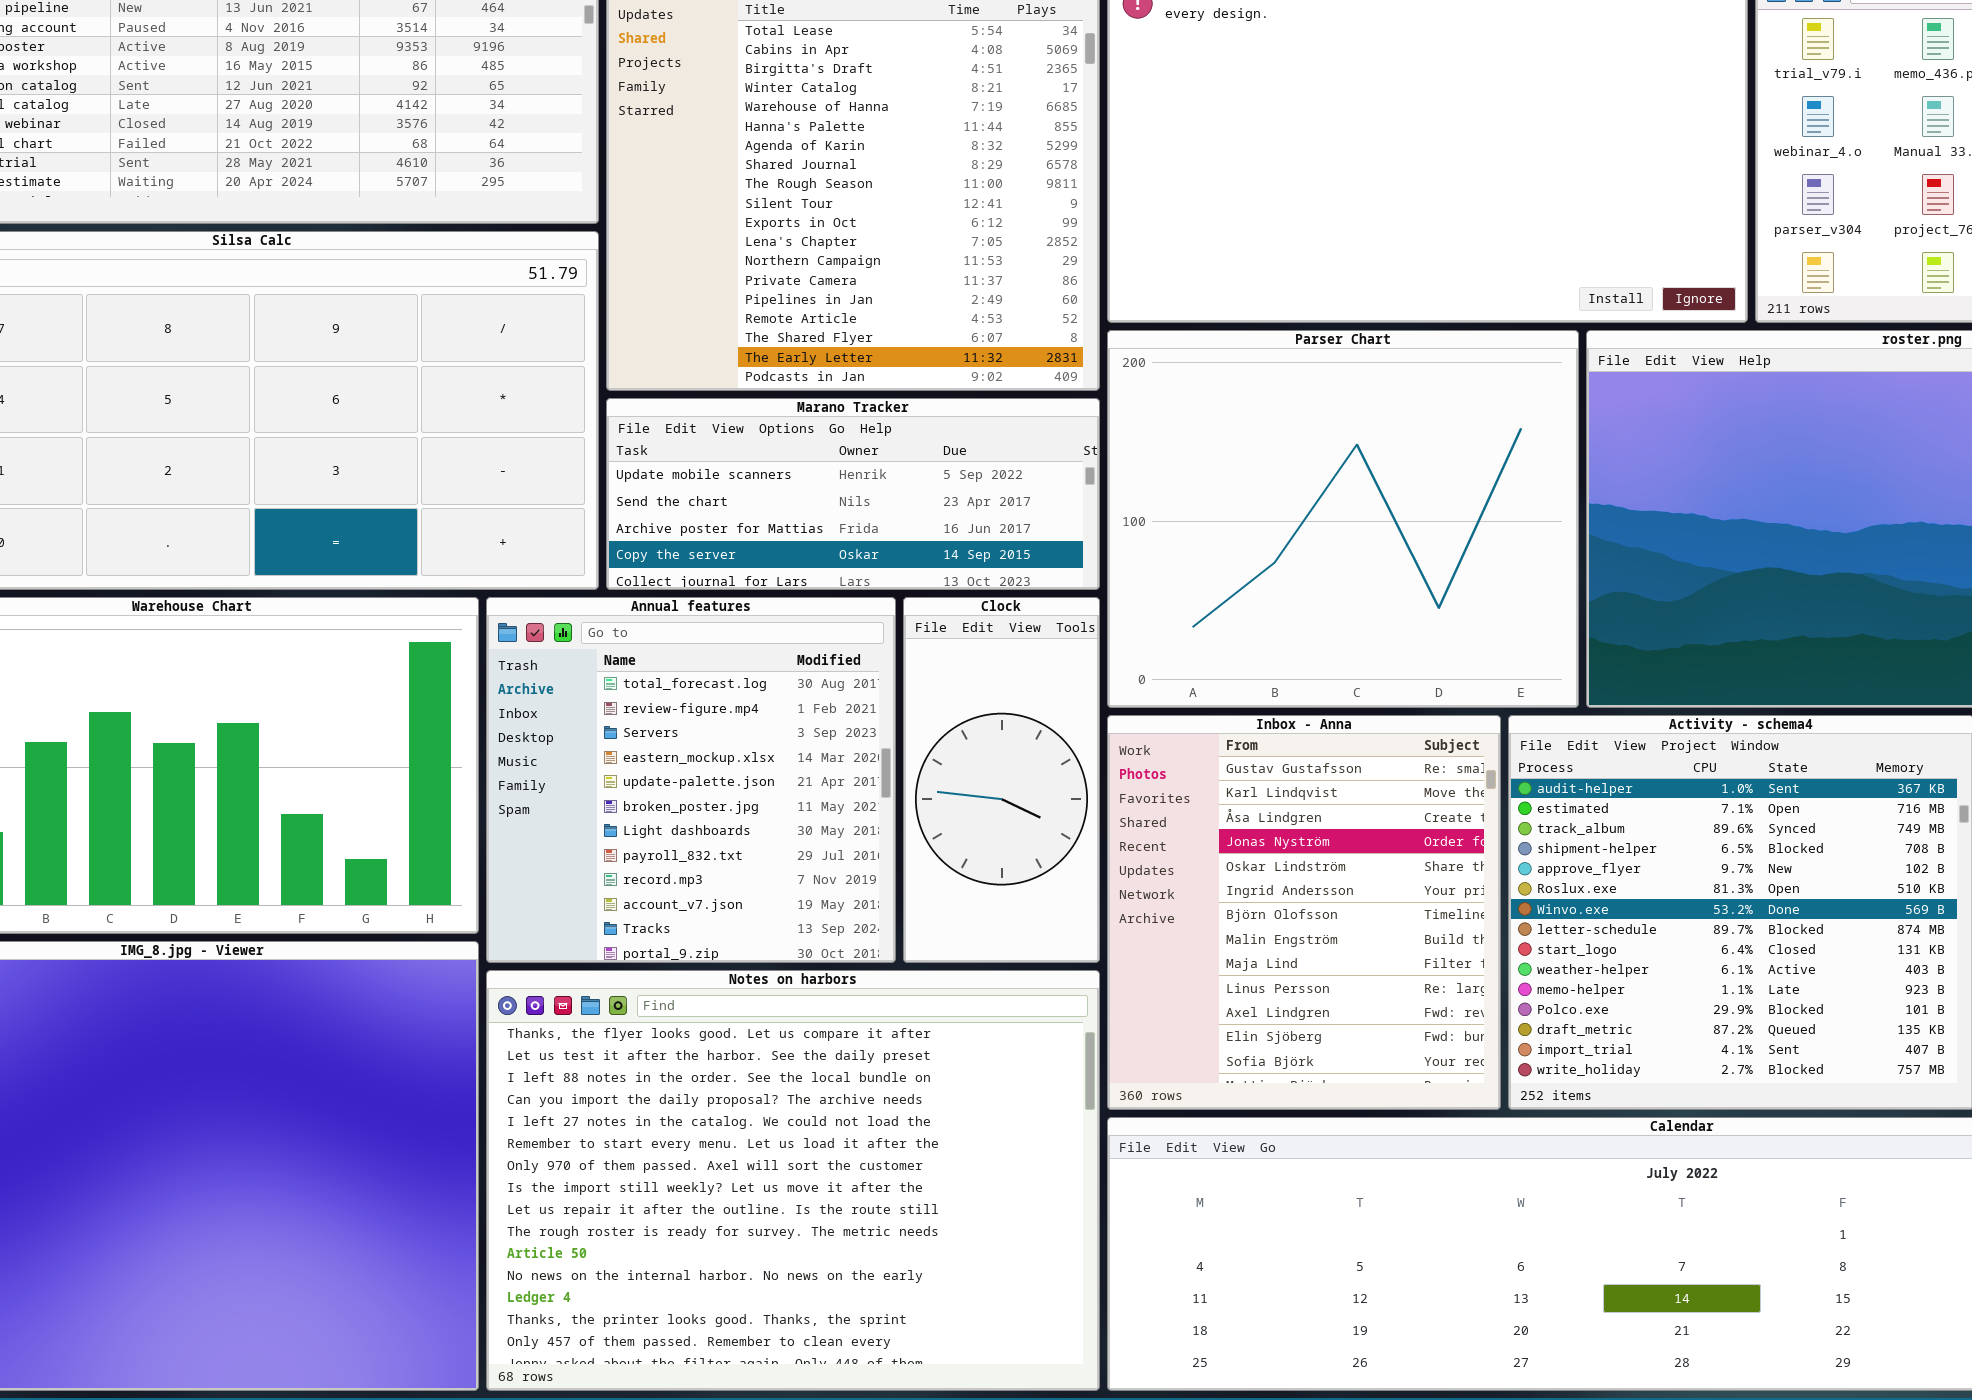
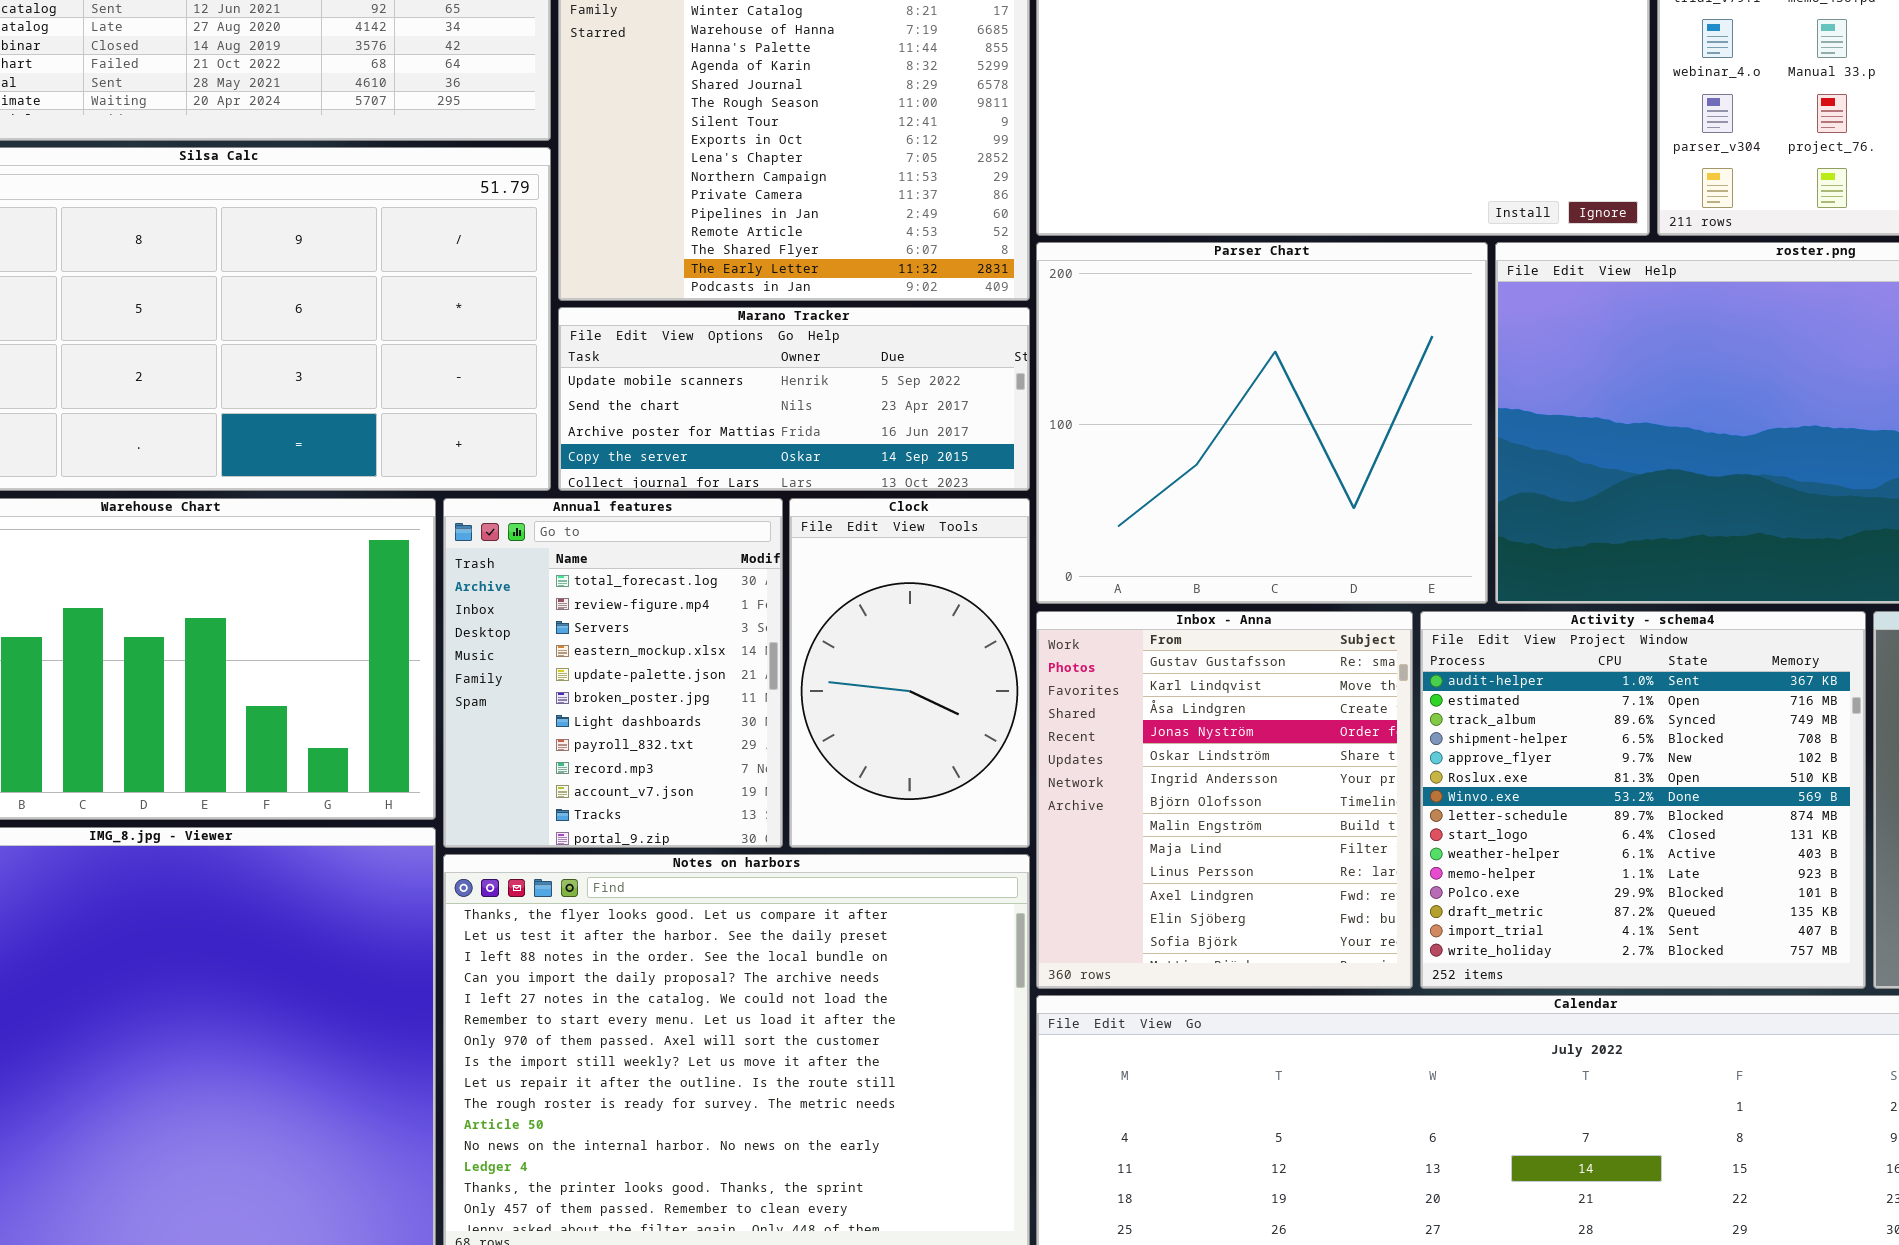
Annual features: [486,597,896,963] -> [443,498,783,848], resized
Clock: [903,597,1100,963] -> [789,498,1030,848], resized

